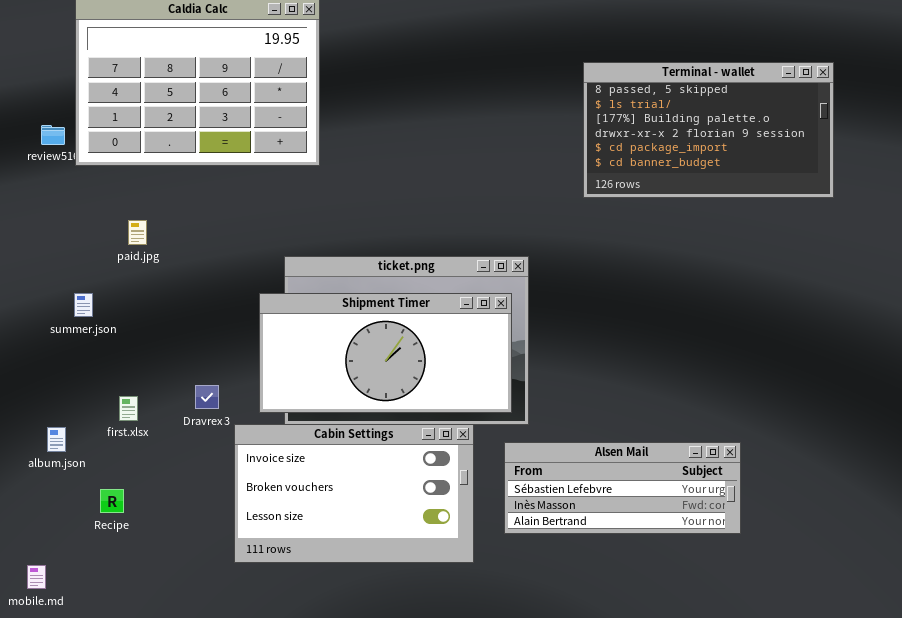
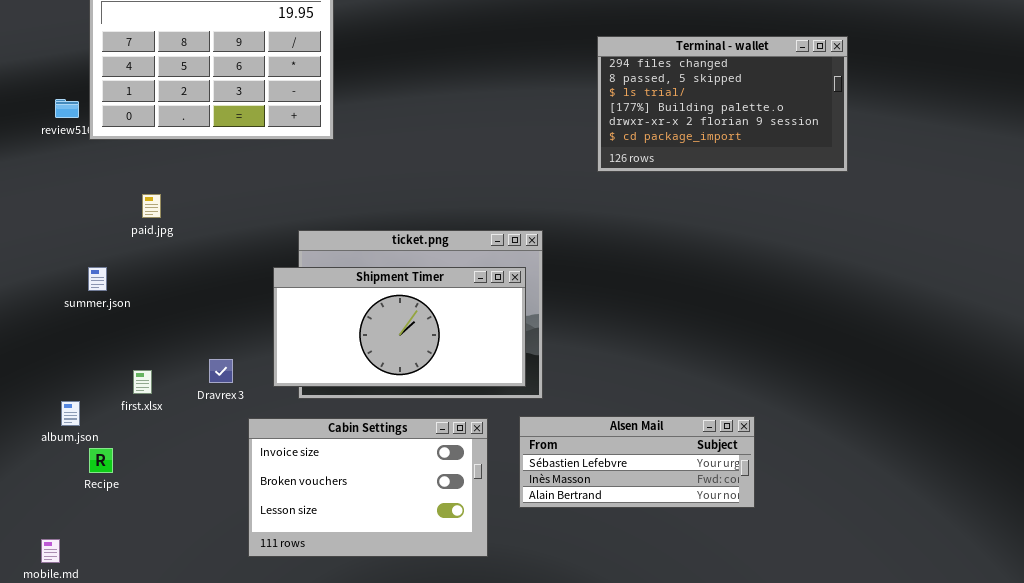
Terminal - wallet: [583,62,834,198] -> [597,36,848,172], scrolled up 1 row
Cabin Settings: [234,424,474,563] -> [248,418,488,557], moved
Recipe: [100,489,124,513] -> [89,448,113,473], moved

